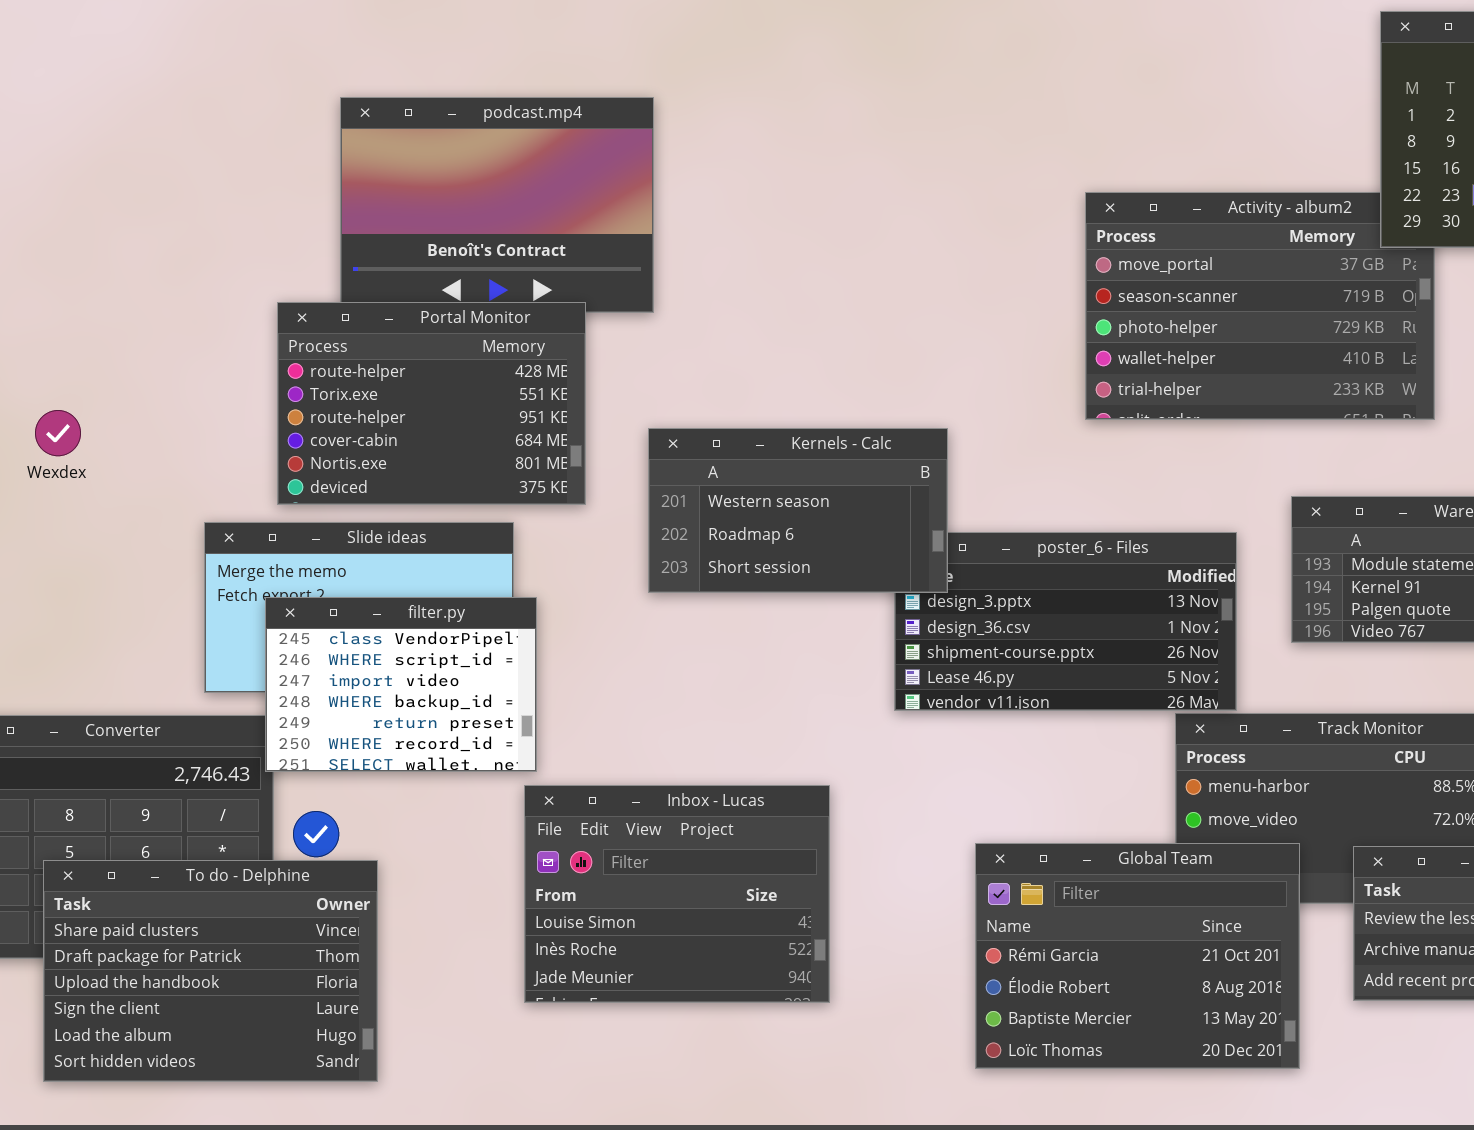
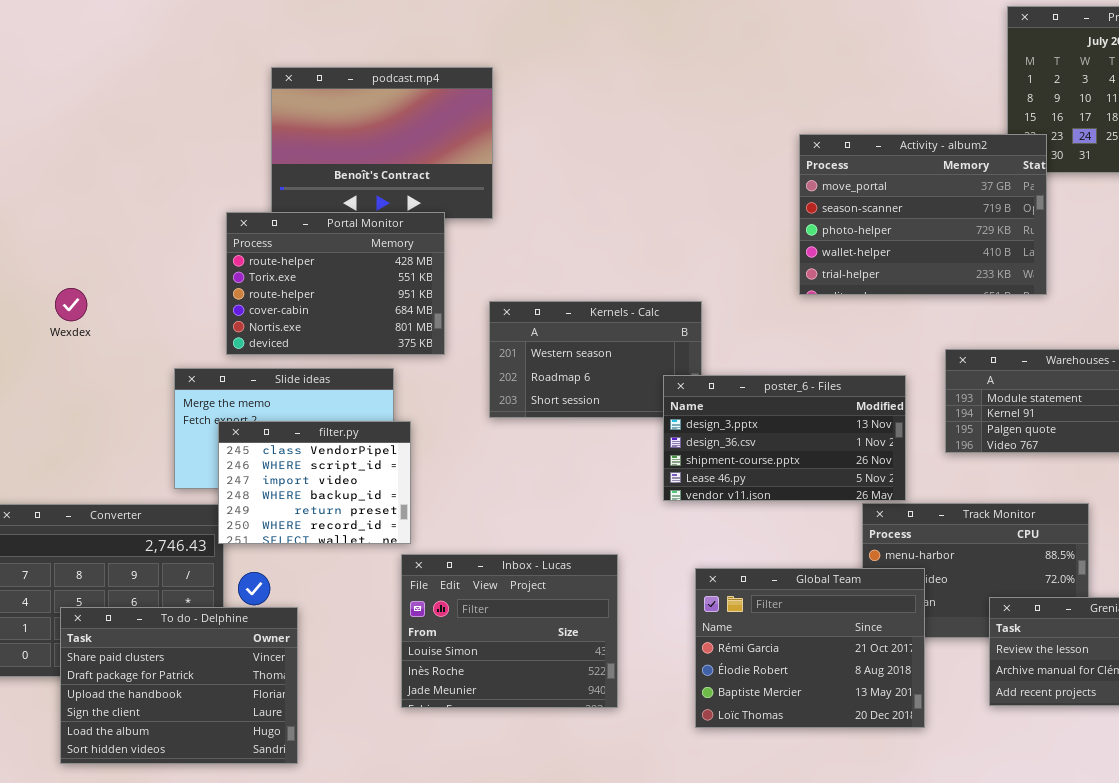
Activity - album2: [1085,192,1435,420] -> [799,134,1047,295], raised
poster_6 - Files: [894,532,1237,711] -> [663,375,906,501], raised
Global Team: [975,843,1300,1069] -> [695,568,925,728], moved

